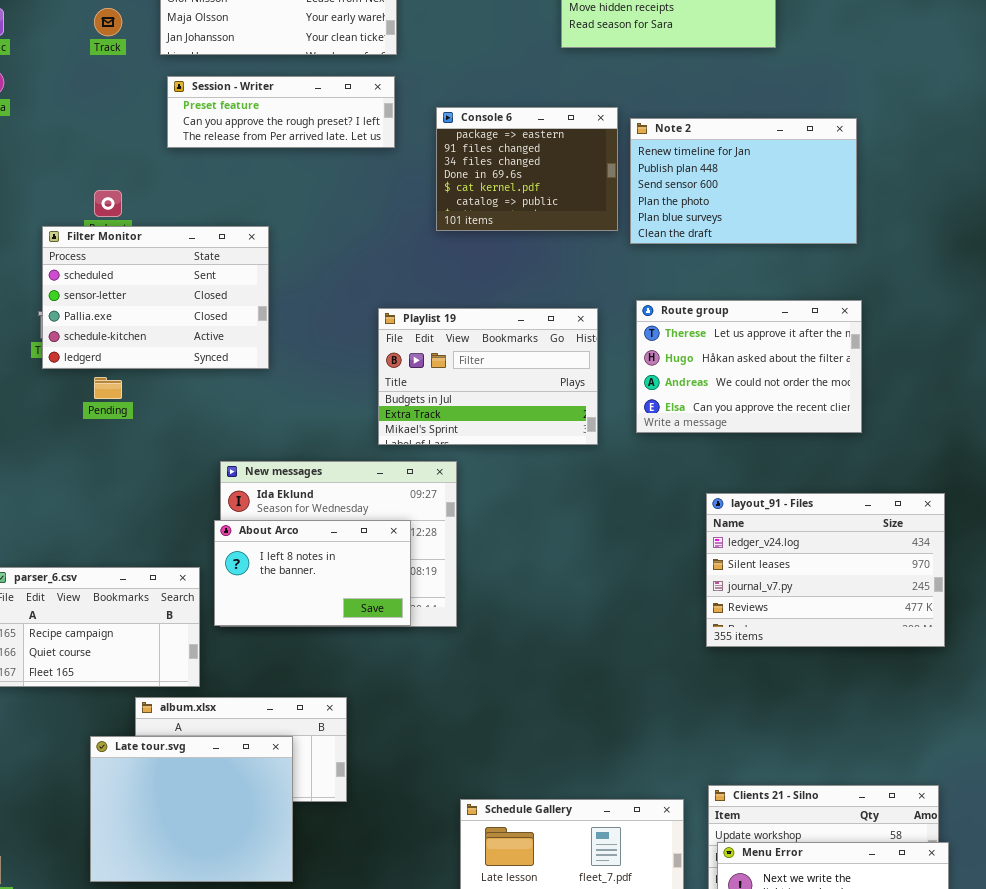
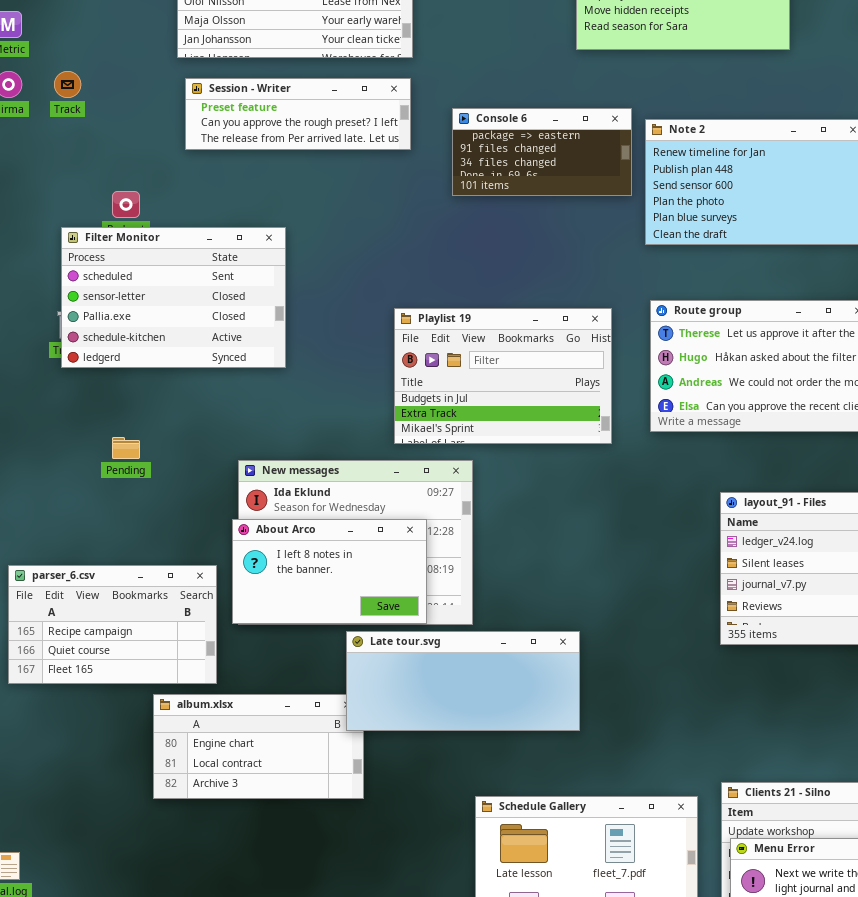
Track: [94,8,122,36] -> [54,71,81,98], moved
Console 6: [436,107,618,231] -> [452,108,632,196], resized
Pending: [94,377,122,399] -> [112,437,140,459], moved
Late tour.svg: [90,736,293,882] -> [346,631,580,731], moved, resized

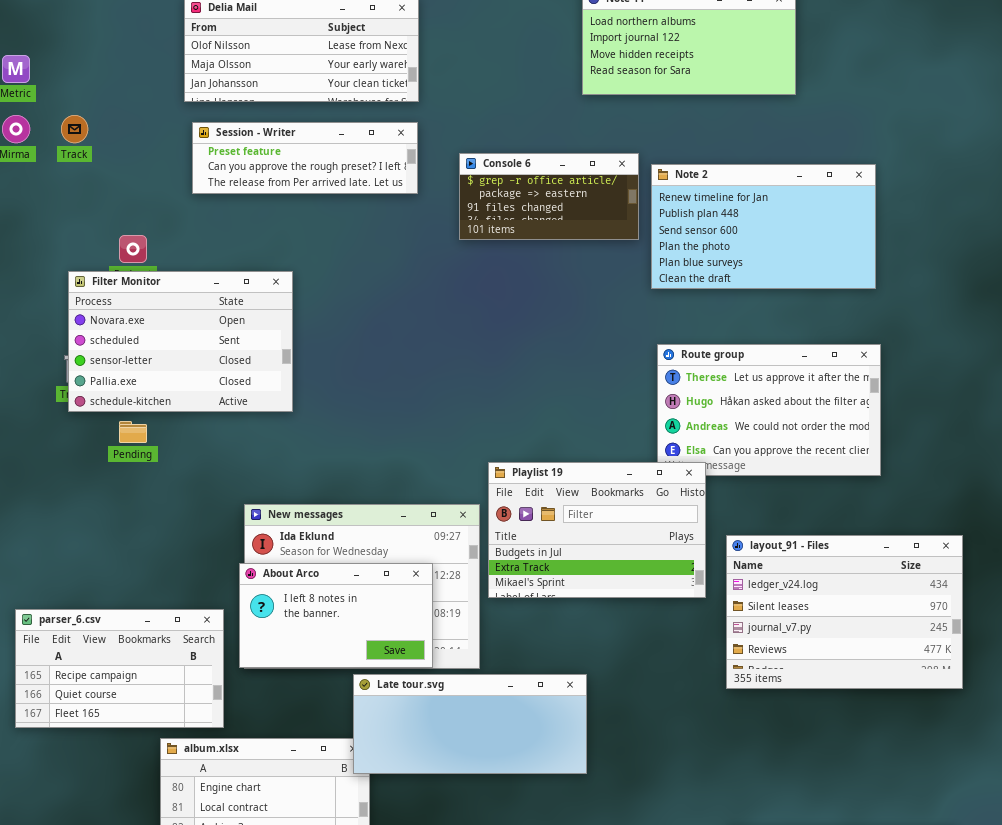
Console 6: [452,108,632,196] -> [459,153,639,240], scrolled up 1 row
Filter Monitor: [61,227,286,368] -> [68,271,293,412], scrolled up 1 row
Playlist 19: [394,308,612,444] -> [488,462,706,598], moved
Pending: [112,437,140,459] -> [119,421,147,443], moved

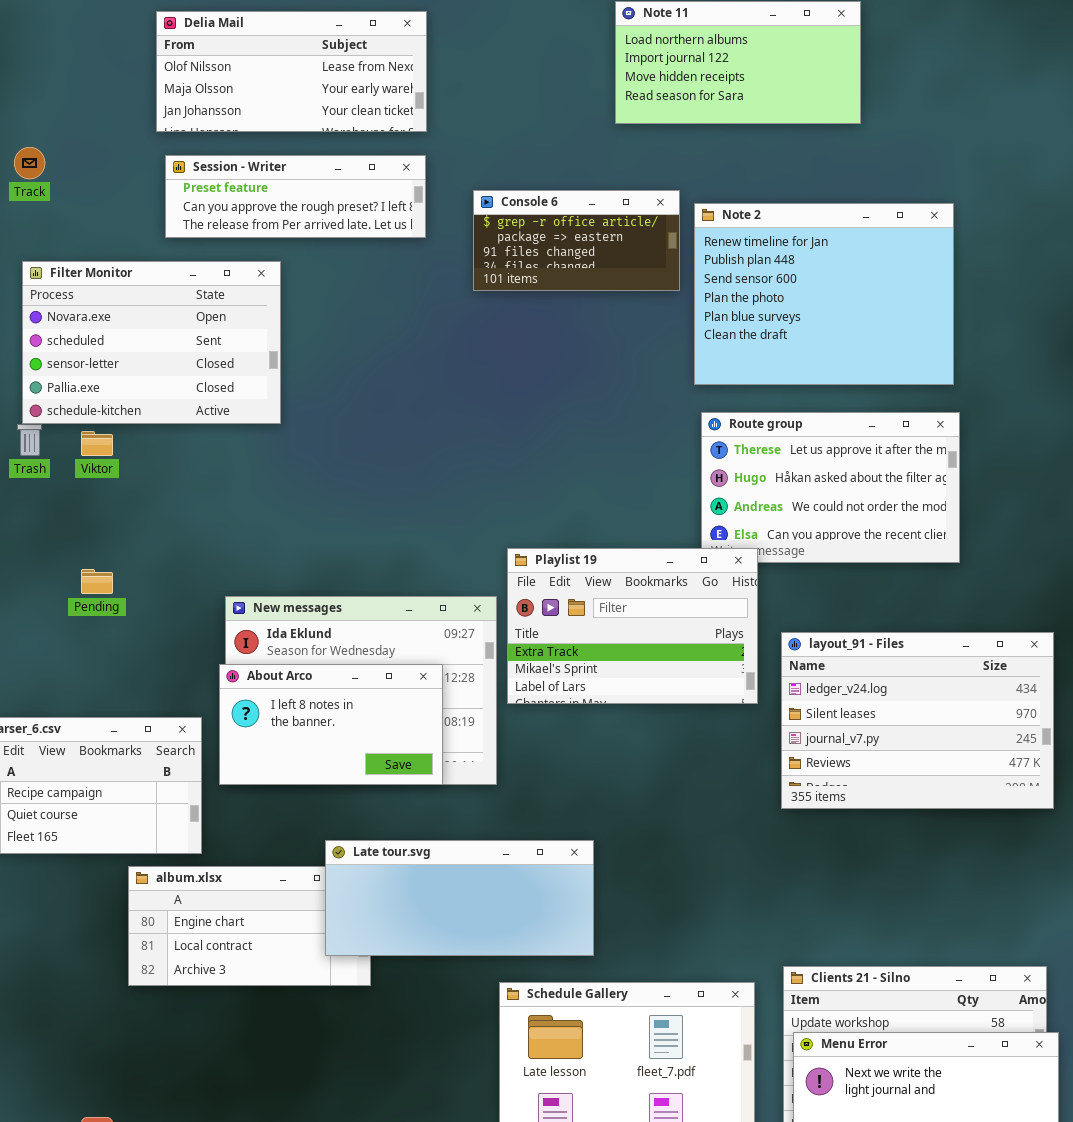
Note 2: [651,164,876,289] -> [694,203,954,385], resized
Filter Monitor: [68,271,293,412] -> [22,261,281,424], moved
Pending: [119,421,147,443] -> [81,569,113,594], moved
Playlist 19: [488,462,706,598] -> [507,548,758,704], scrolled down 1 row
Late tour.svg: [353,674,587,774] -> [325,840,594,956], moved

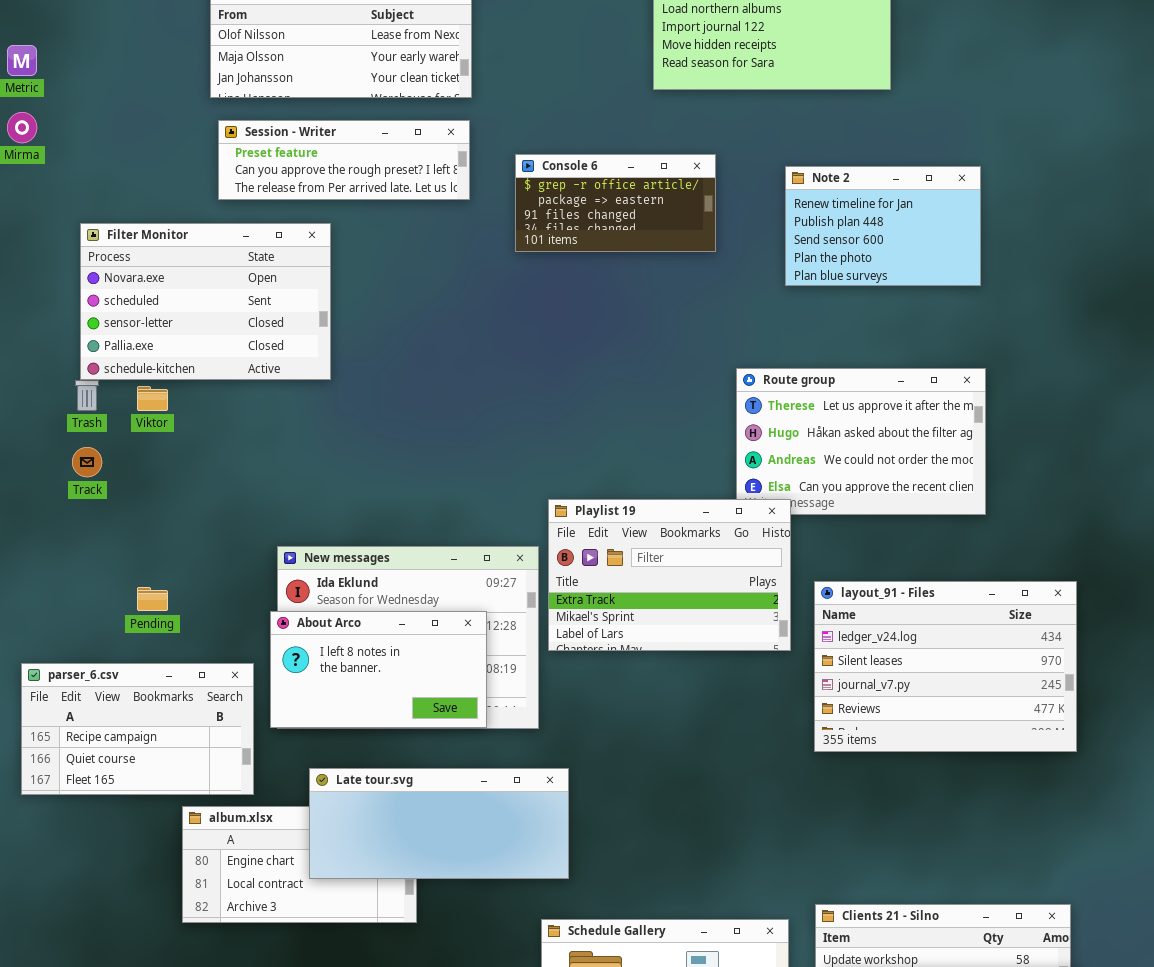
Track: [14,147,45,179] -> [72,447,102,477], moved
Note 2: [694,203,954,385] -> [785,166,981,286], resized
Pending: [81,569,113,594] -> [137,587,168,611], moved
Late tour.svg: [325,840,594,956] -> [309,768,569,879], moved

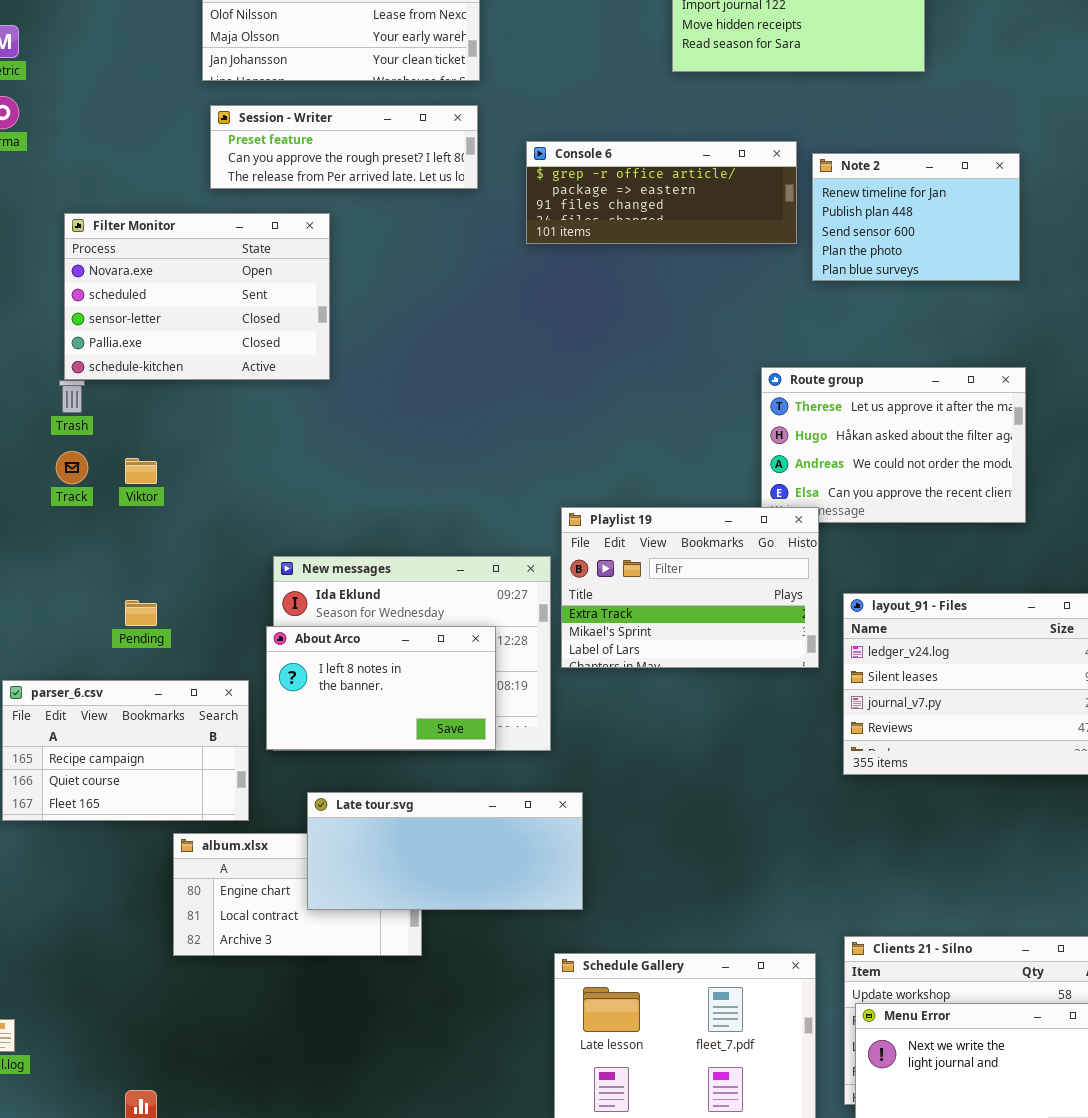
Console 6: [515,154,716,252] -> [526,141,797,244], resized
Viktor: [137,386,168,411] -> [125,458,157,484], moved

